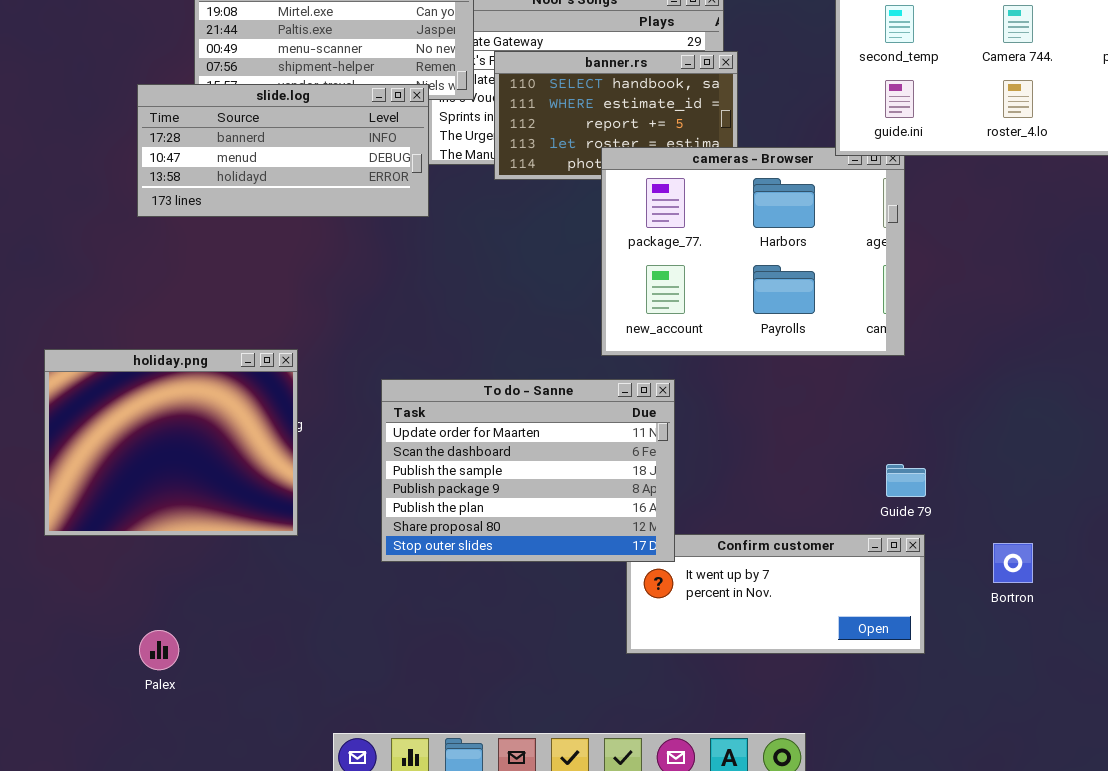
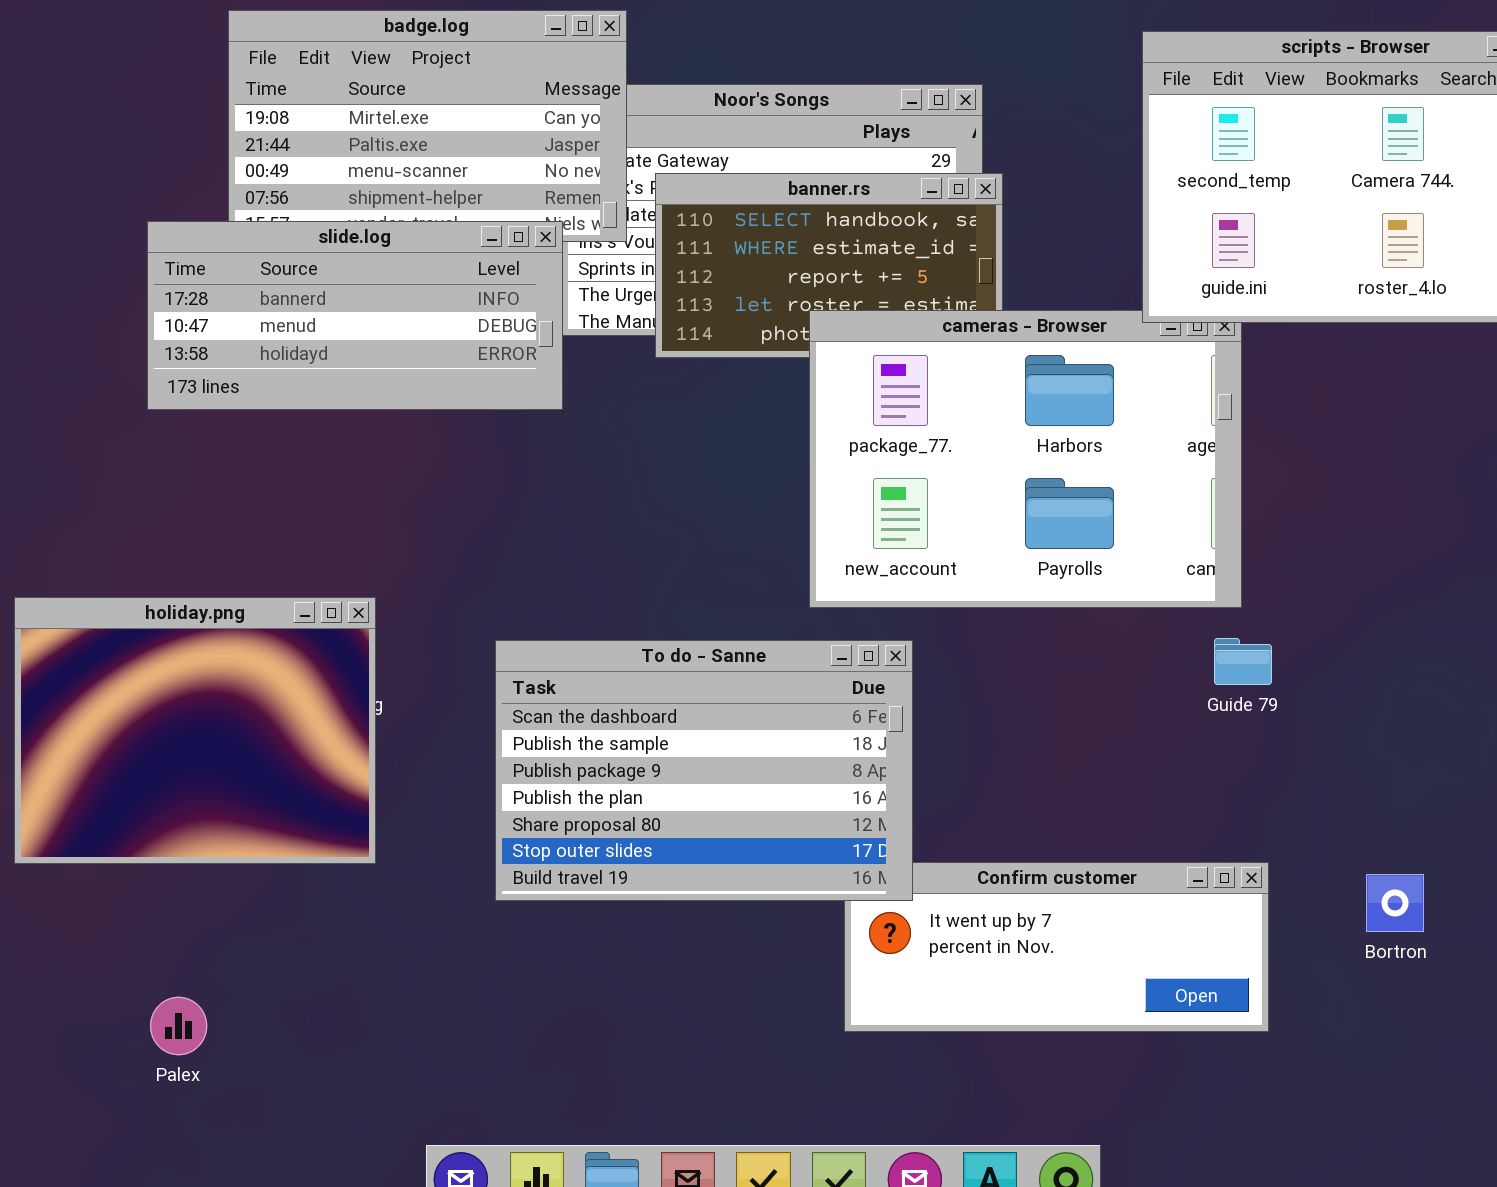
To do - Sanne: [381,379,675,562] -> [495,640,913,901], scrolled down 1 row
Guide 79: [886,464,926,497] -> [1214,638,1272,685], moved

